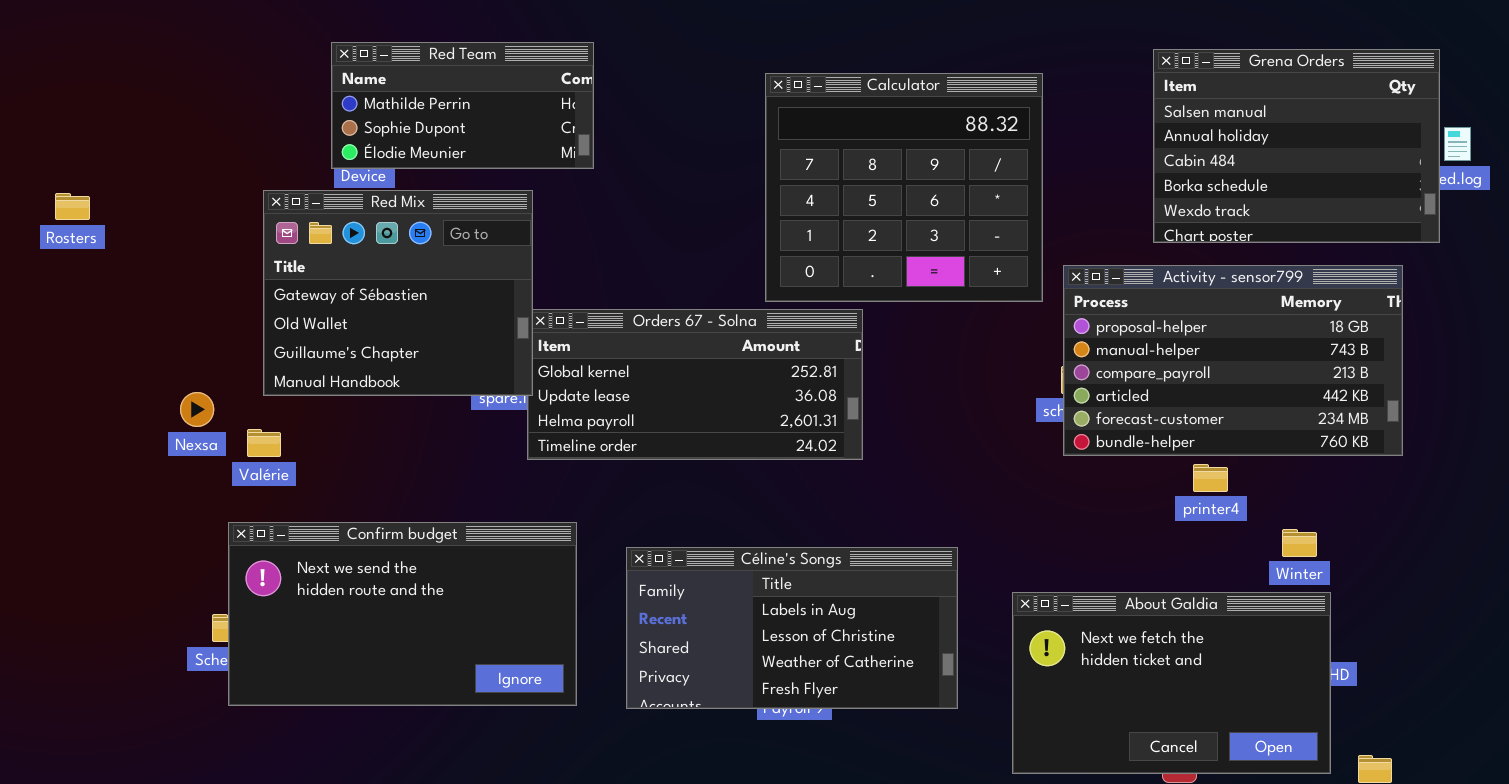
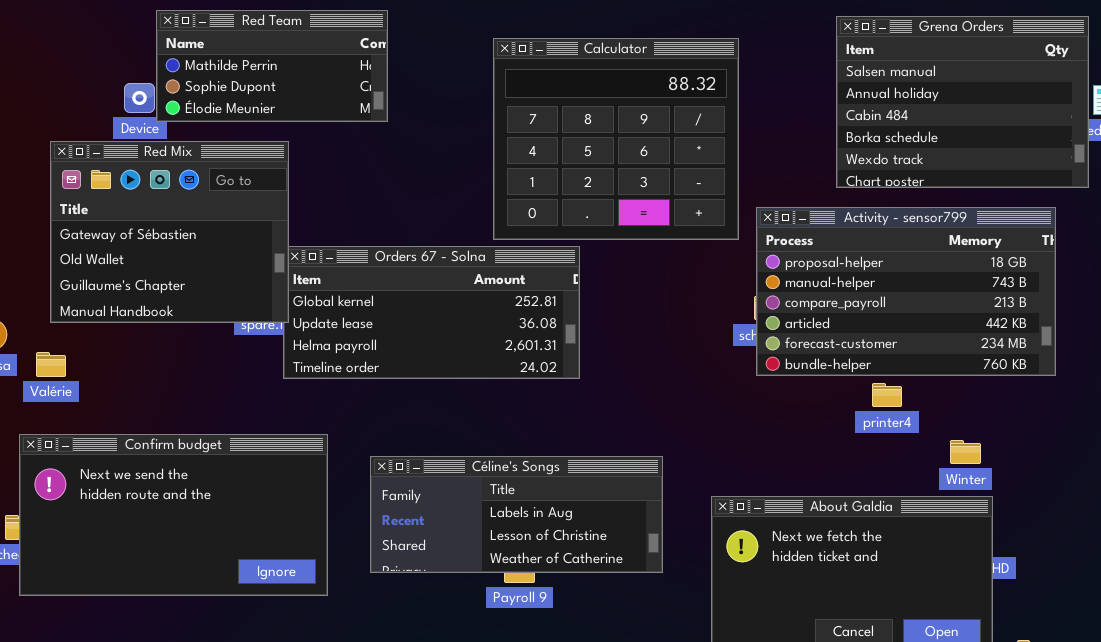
Red Team: [331,42,594,169] -> [156,10,388,122], moved
Céline's Songs: [626,547,958,709] -> [370,456,663,573], resized

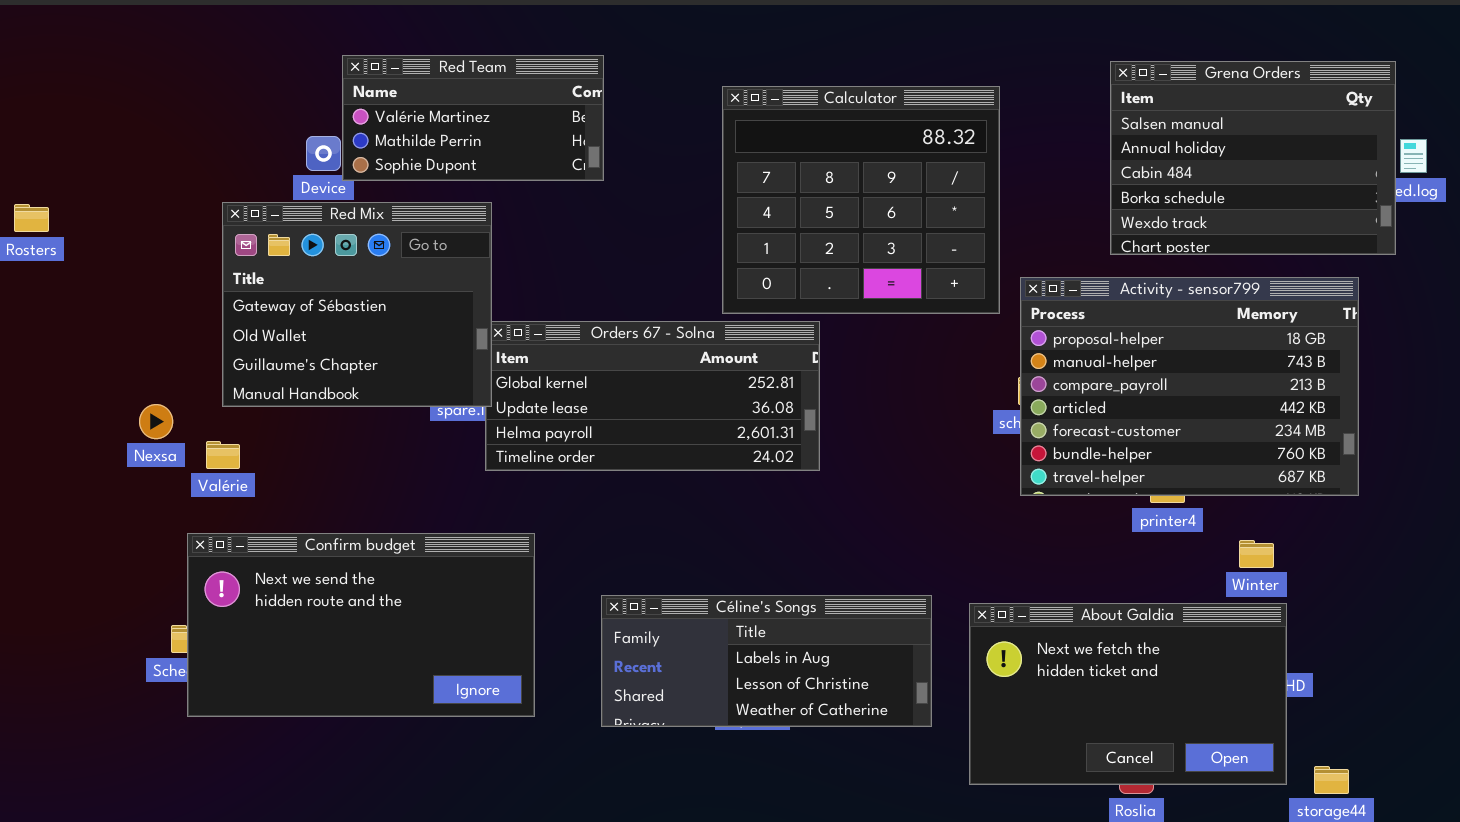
Red Team: [156,10,388,122] -> [342,55,604,181], scrolled up 1 row
Activity - sensor799: [756,207,1056,376] -> [1020,277,1359,496], resized
Céline's Songs: [370,456,663,573] -> [601,595,932,727], moved

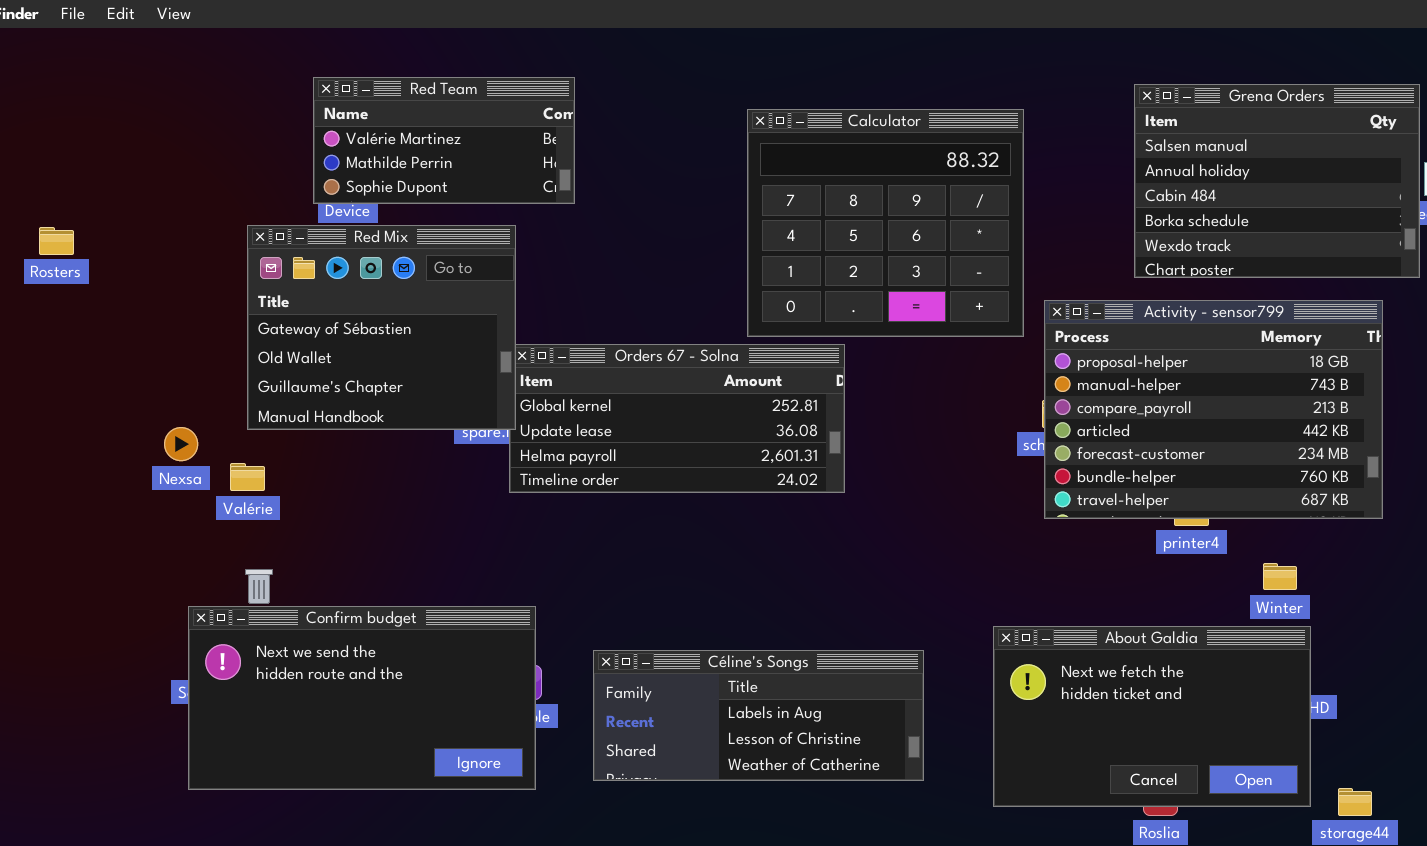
Red Team: [342,55,604,181] -> [313,77,575,204], moved
Confirm budget: [187,533,535,717] -> [188,606,536,790], moved
Céline's Songs: [601,595,932,727] -> [593,650,924,781], moved

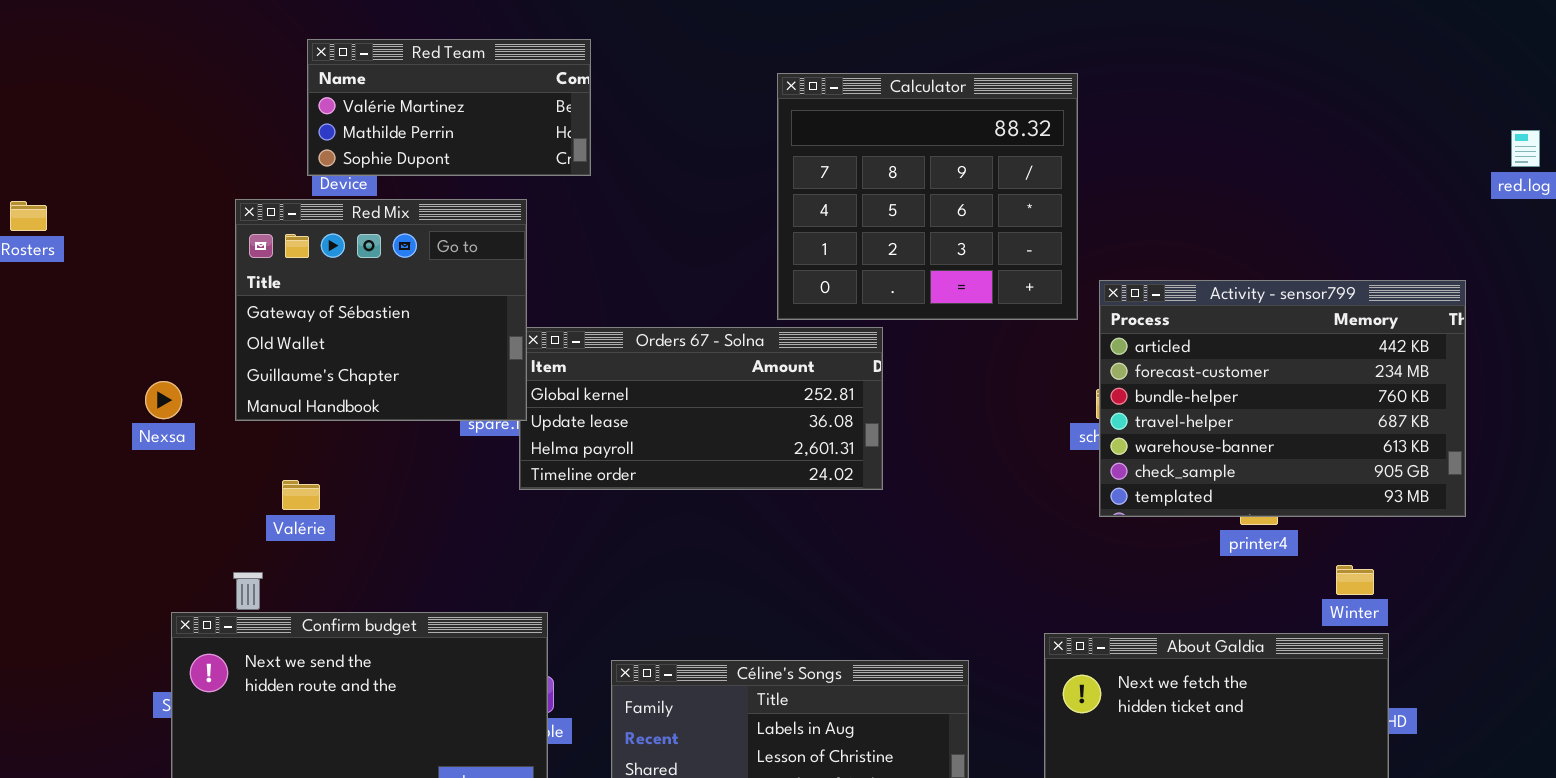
Grena Orders: [1134,84,1420,278] -> none, closed
Activity - sensor799: [1044,300,1383,519] -> [1099,280,1466,517], scrolled down 3 rows
Nexsa: [164,427,198,461] -> [145,381,182,419], moved
Valérie: [230,463,265,491] -> [282,480,320,510], moved

